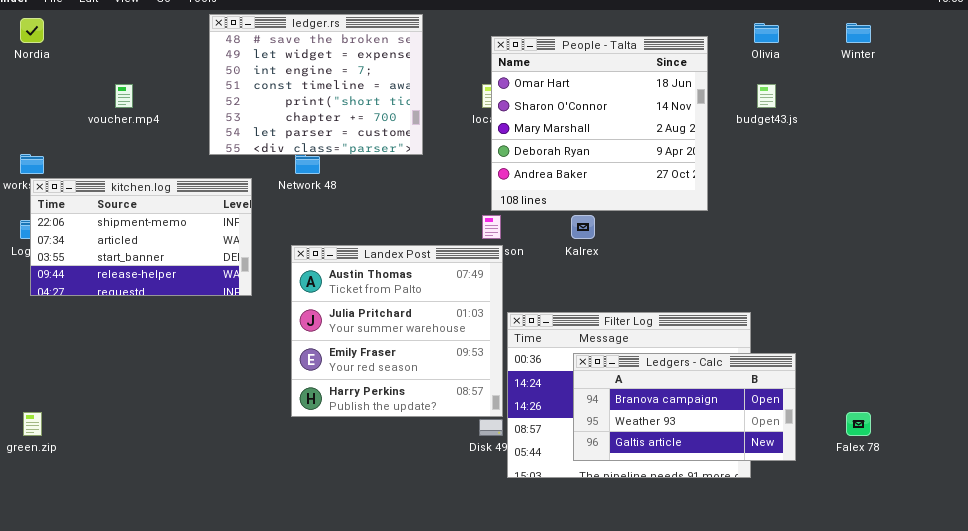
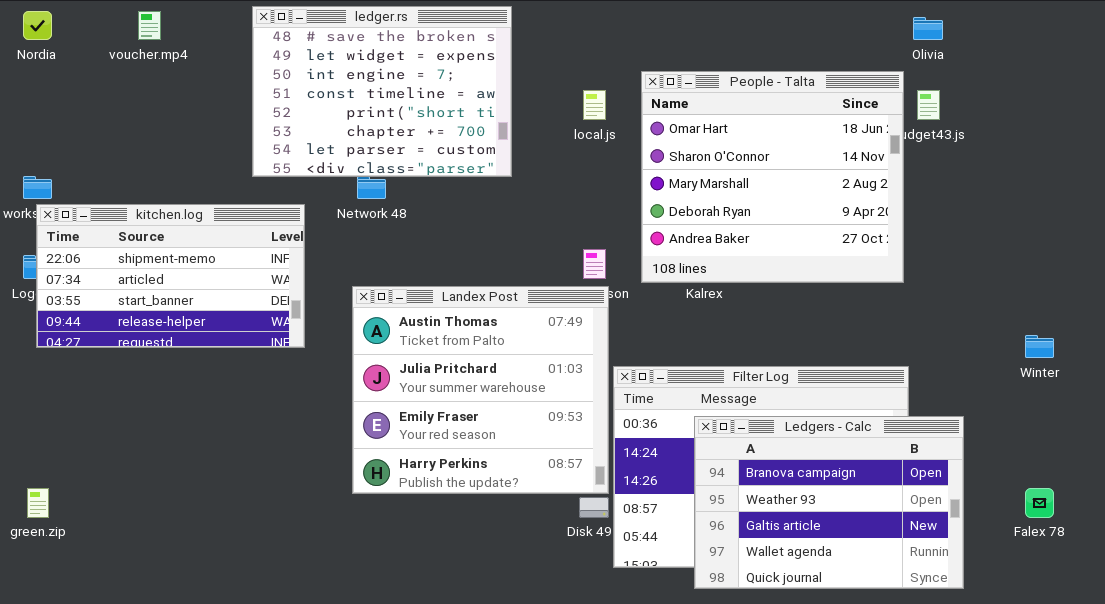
Winter: [846,23,871,43] -> [1025,335,1054,358], moved
People - Talta: [491,36,708,211] -> [641,71,904,283], moved
voucher.mp4: [115,84,133,108] -> [138,11,161,40], moved
Ledgers - Calc: [573,353,796,461] -> [694,416,964,589], resized

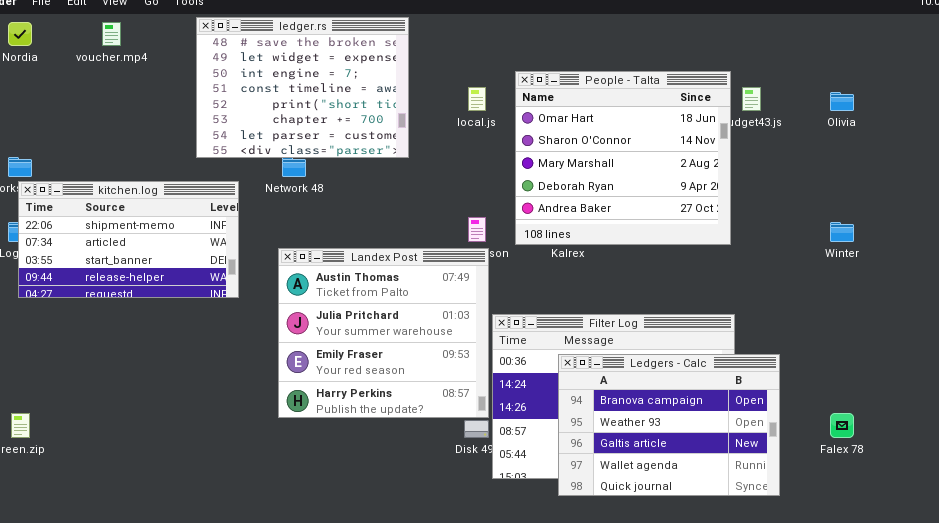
Olivia: [913,17,943,40] -> [830,92,854,111], moved
Winter: [1025,335,1054,358] -> [830,222,854,242], moved

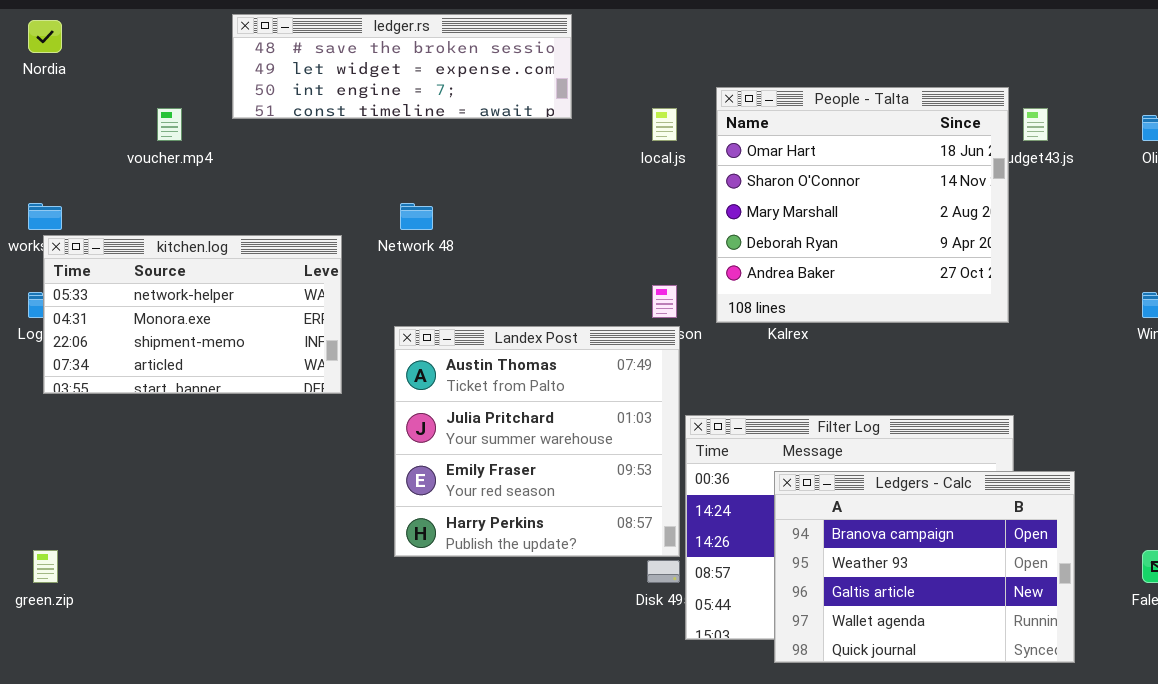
ledger.rs: [196,17,409,158] -> [232,14,572,119], resized
voucher.mp4: [102,22,121,46] -> [157,108,182,141], moved
kitchen.log: [18,181,239,298] -> [43,235,342,394], scrolled up 2 rows

